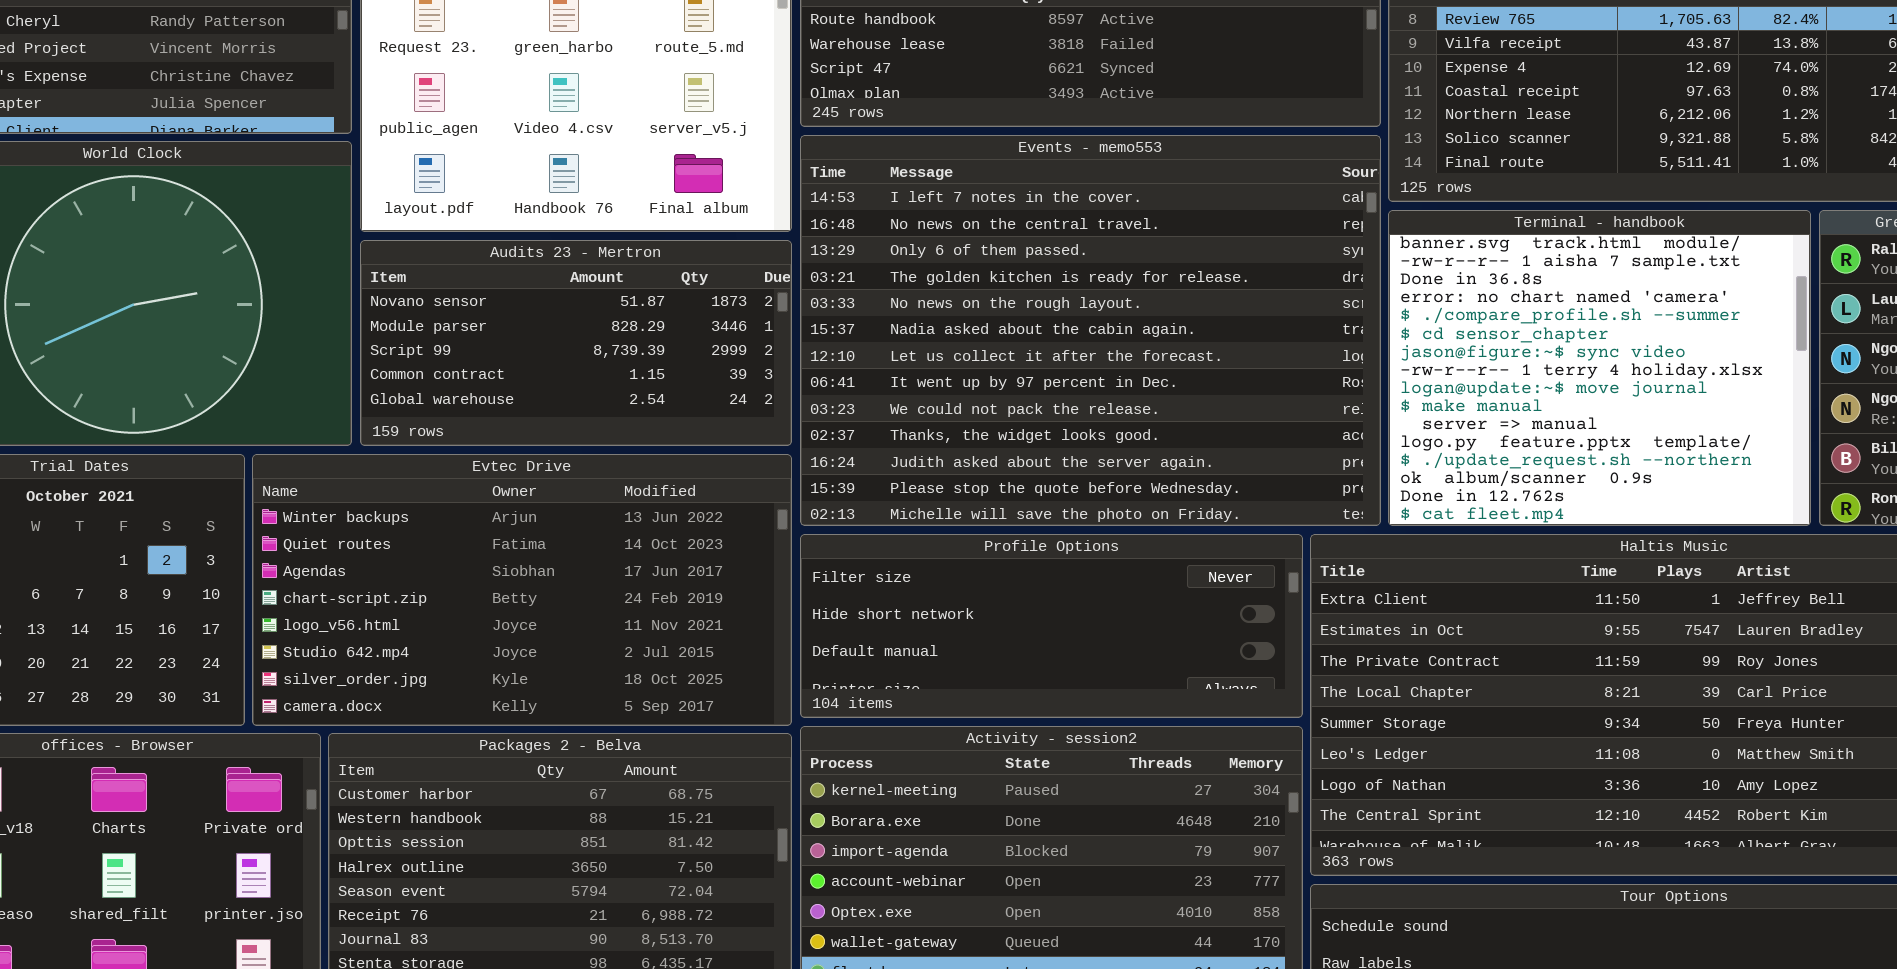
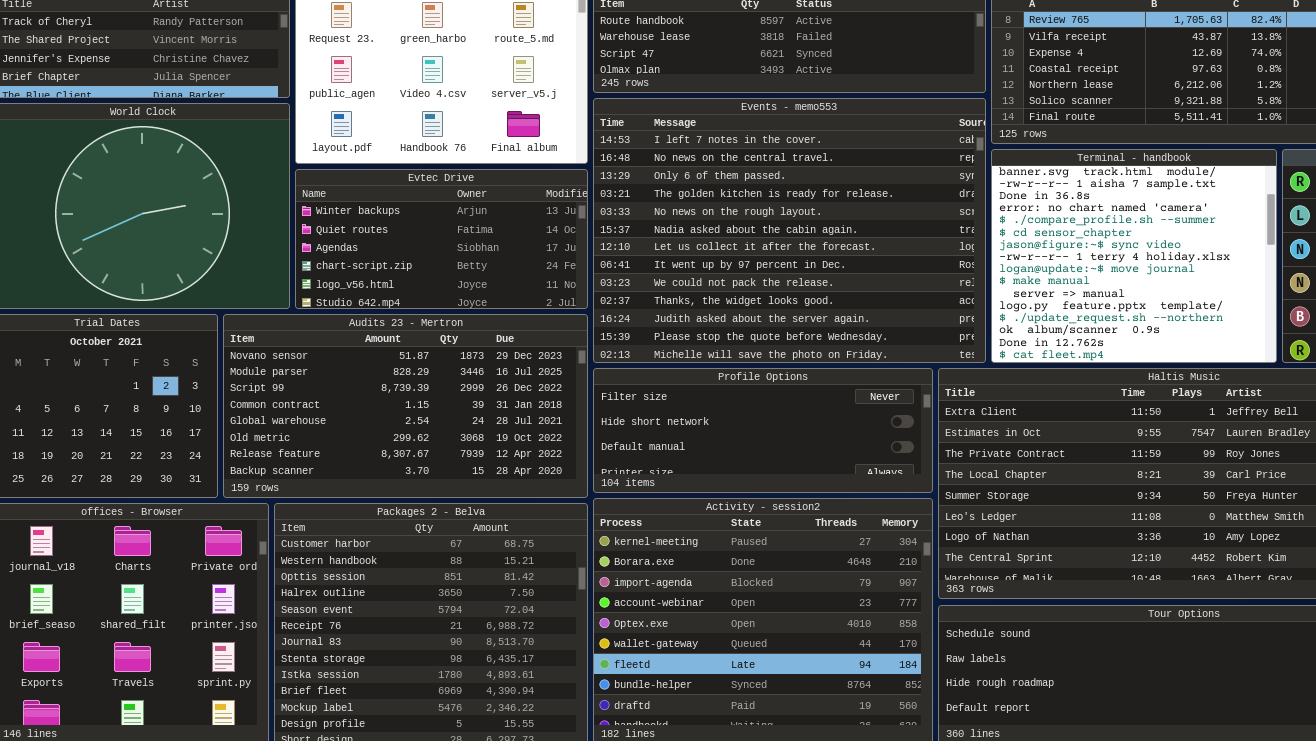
Audits 23 - Mertron: [360,240,792,446] -> [223,314,588,498], moved, resized
Evtec Drive: [252,454,792,726] -> [295,169,588,309], moved, resized

